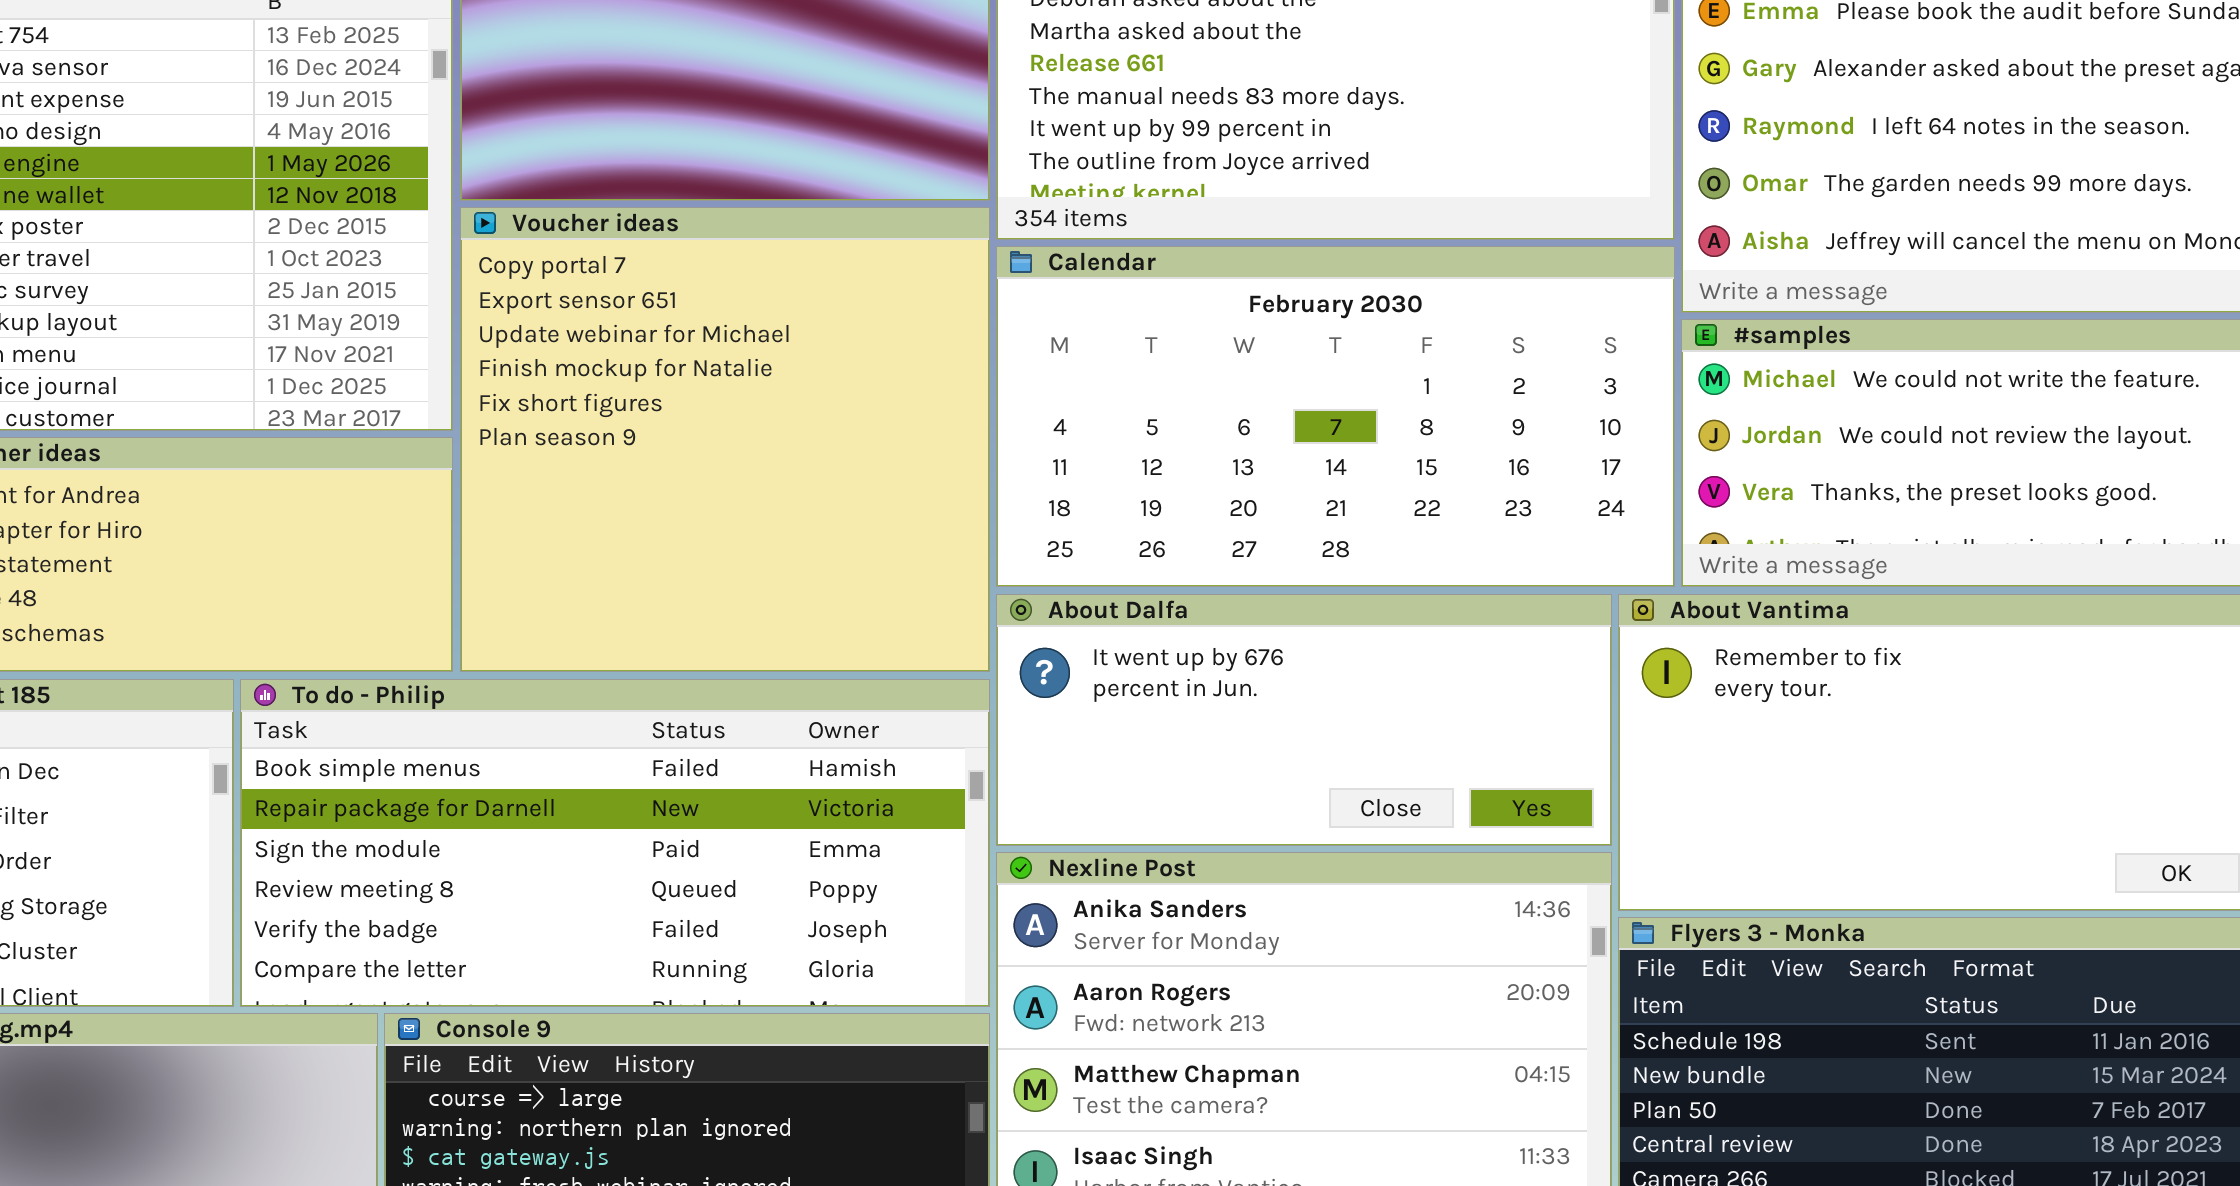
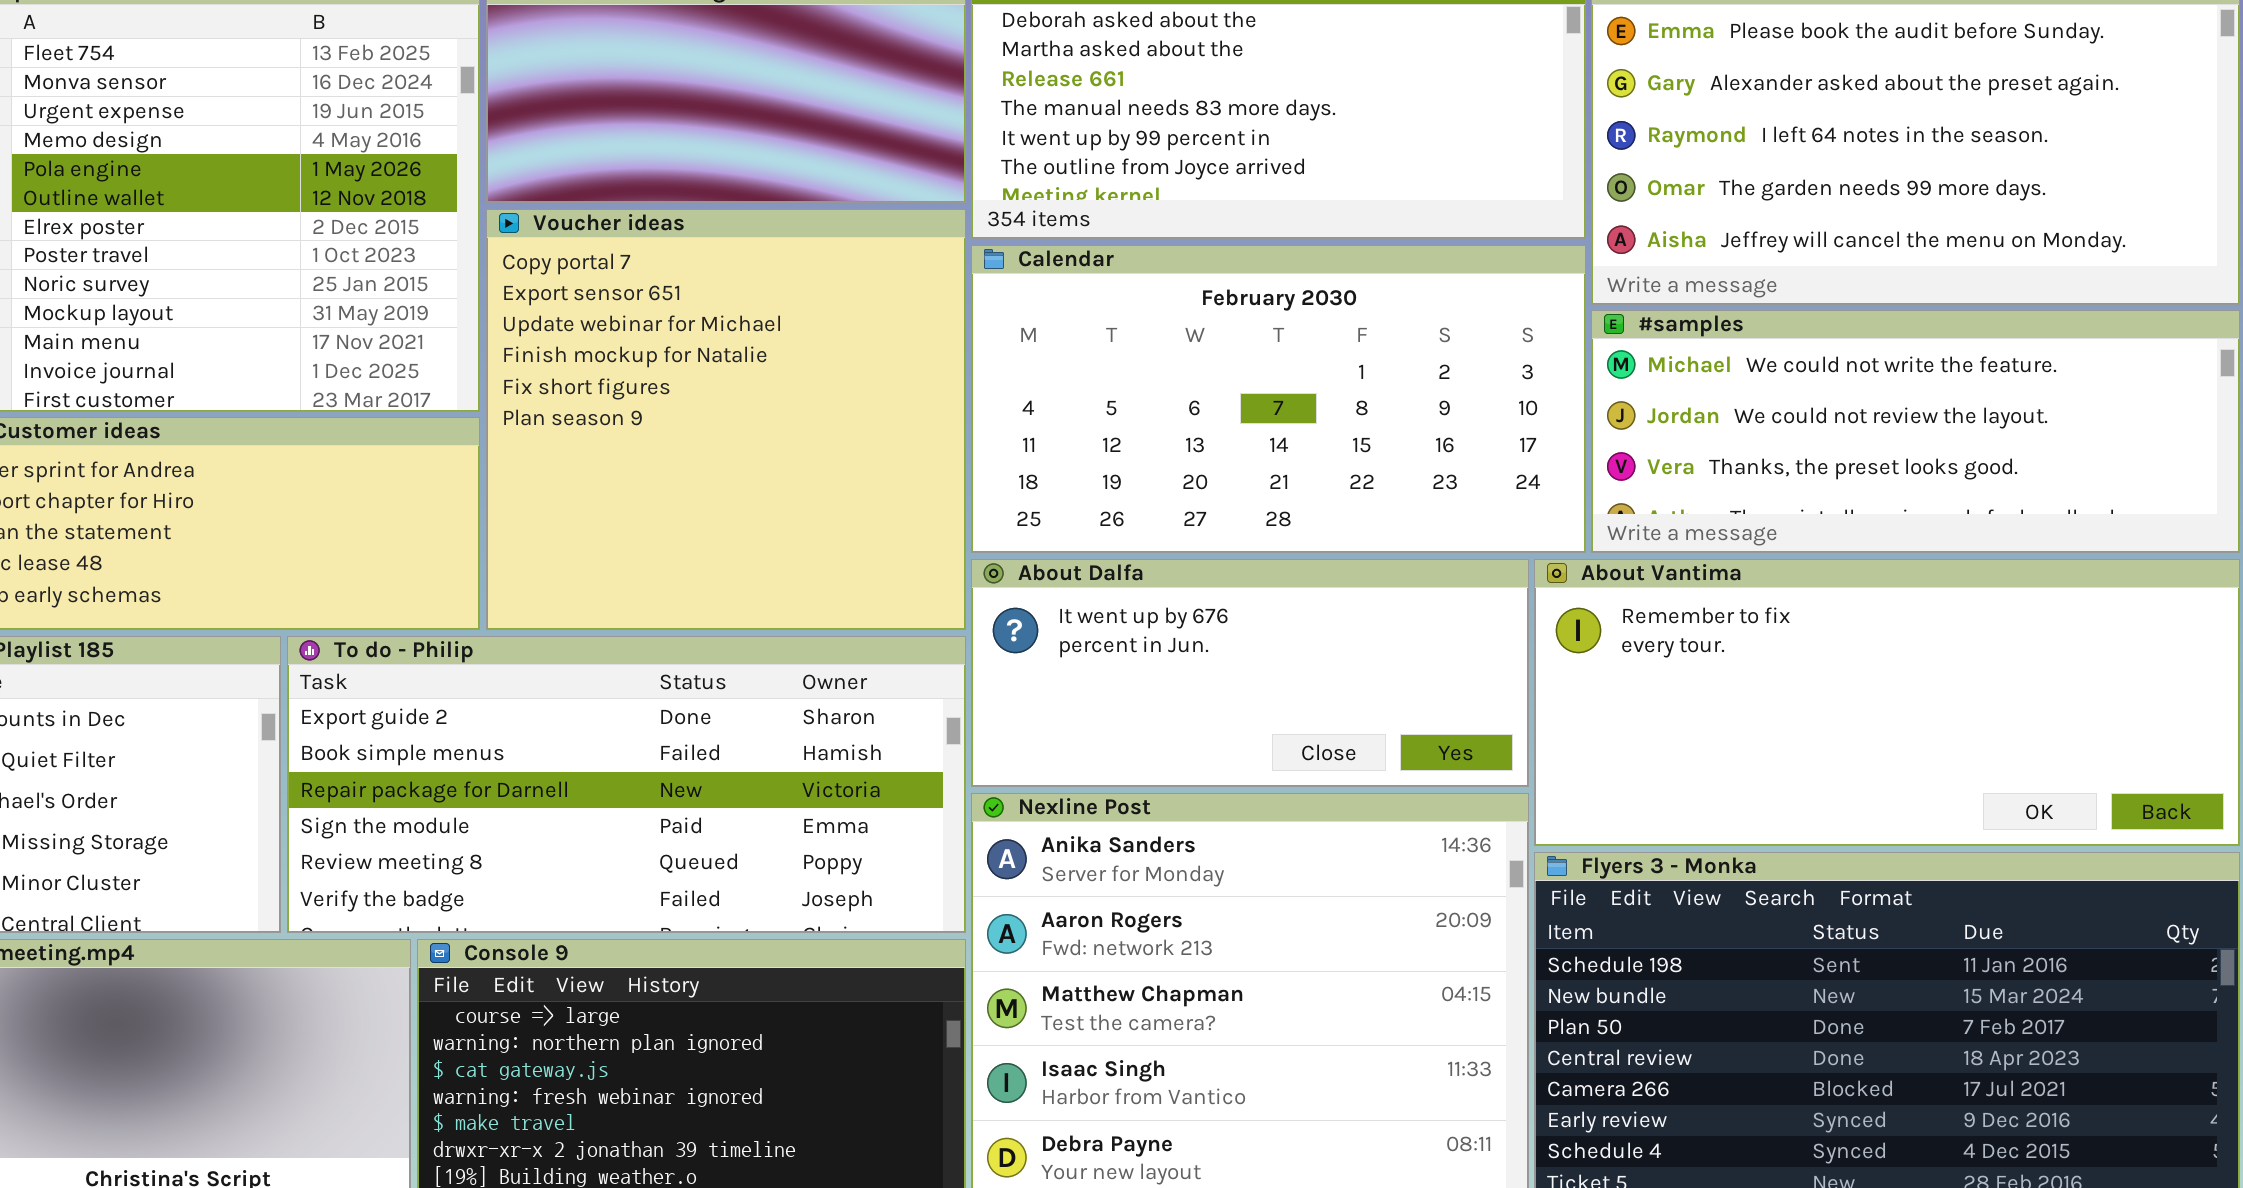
To do - Philip: [240,679,990,1007] -> [287,636,966,933], scrolled up 1 row

